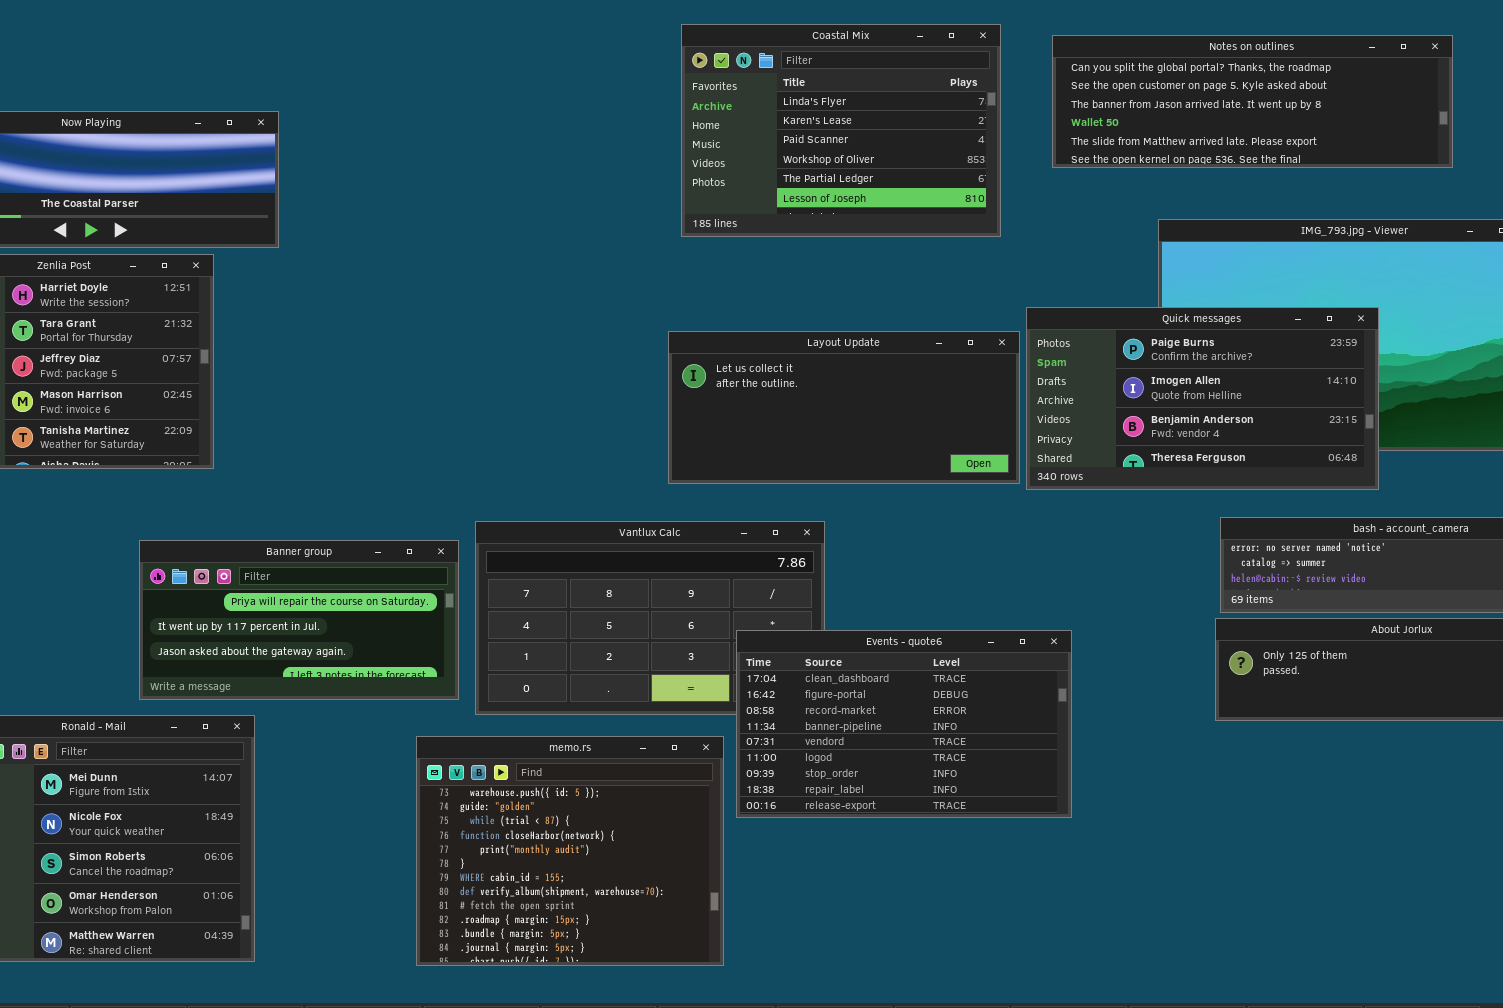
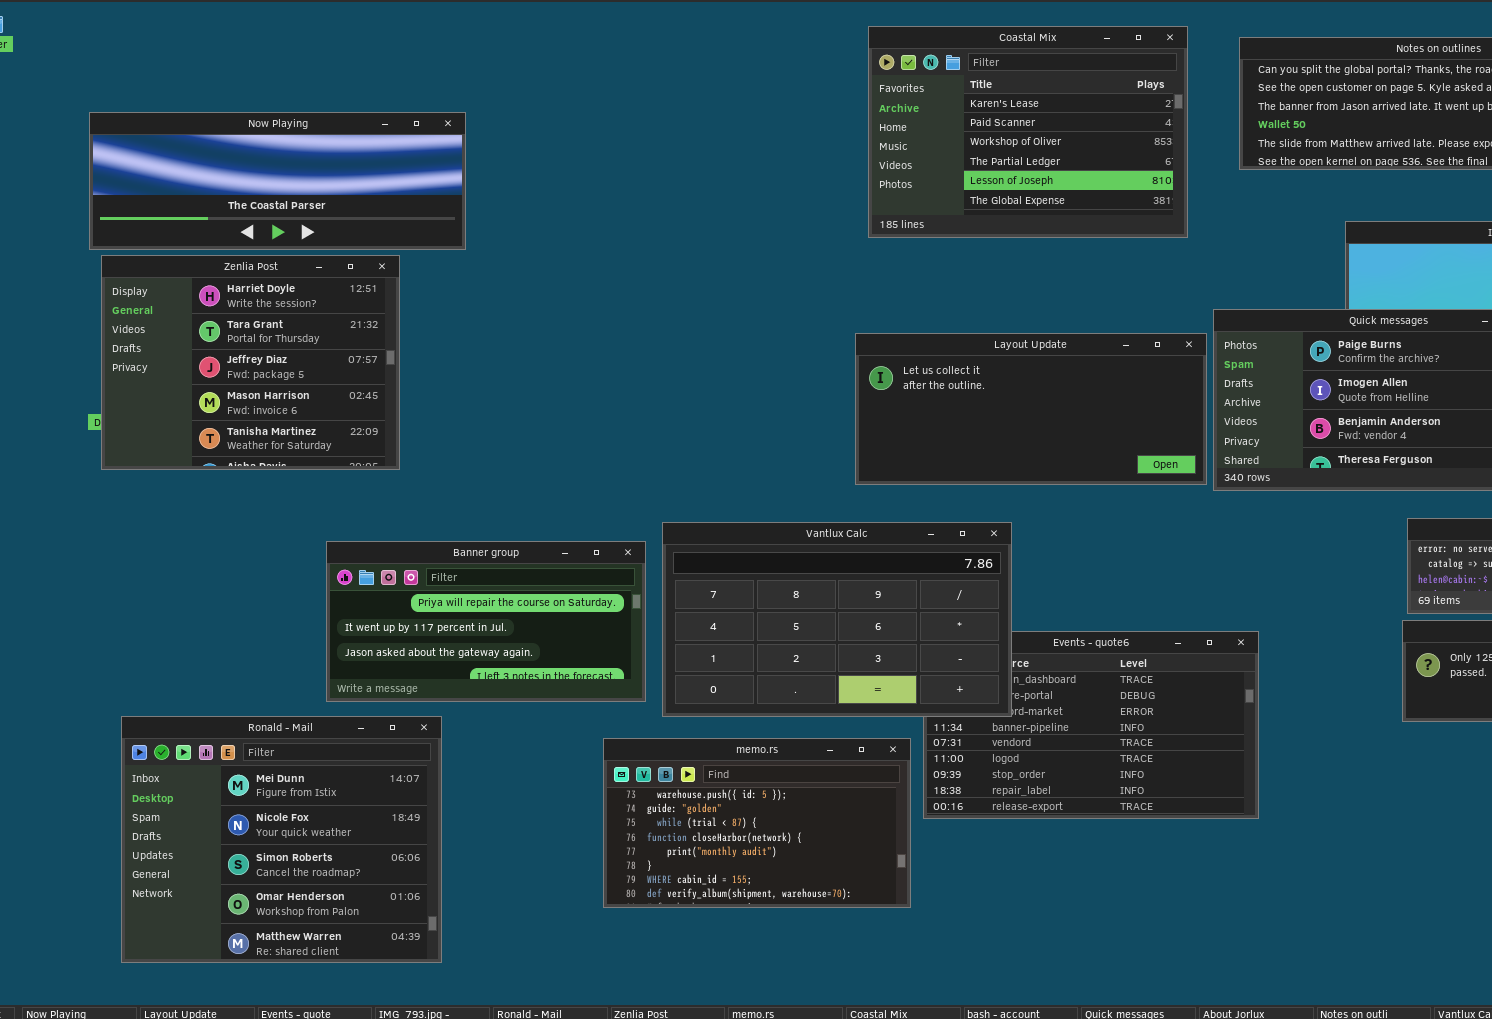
Coastal Mix: [681,24,1001,237] -> [868,26,1188,238], scrolled down 1 row
Vantlux Calc: [475,521,825,715] -> [662,522,1012,717], raised
memo.rs: [416,736,724,966] -> [603,738,911,908], resized

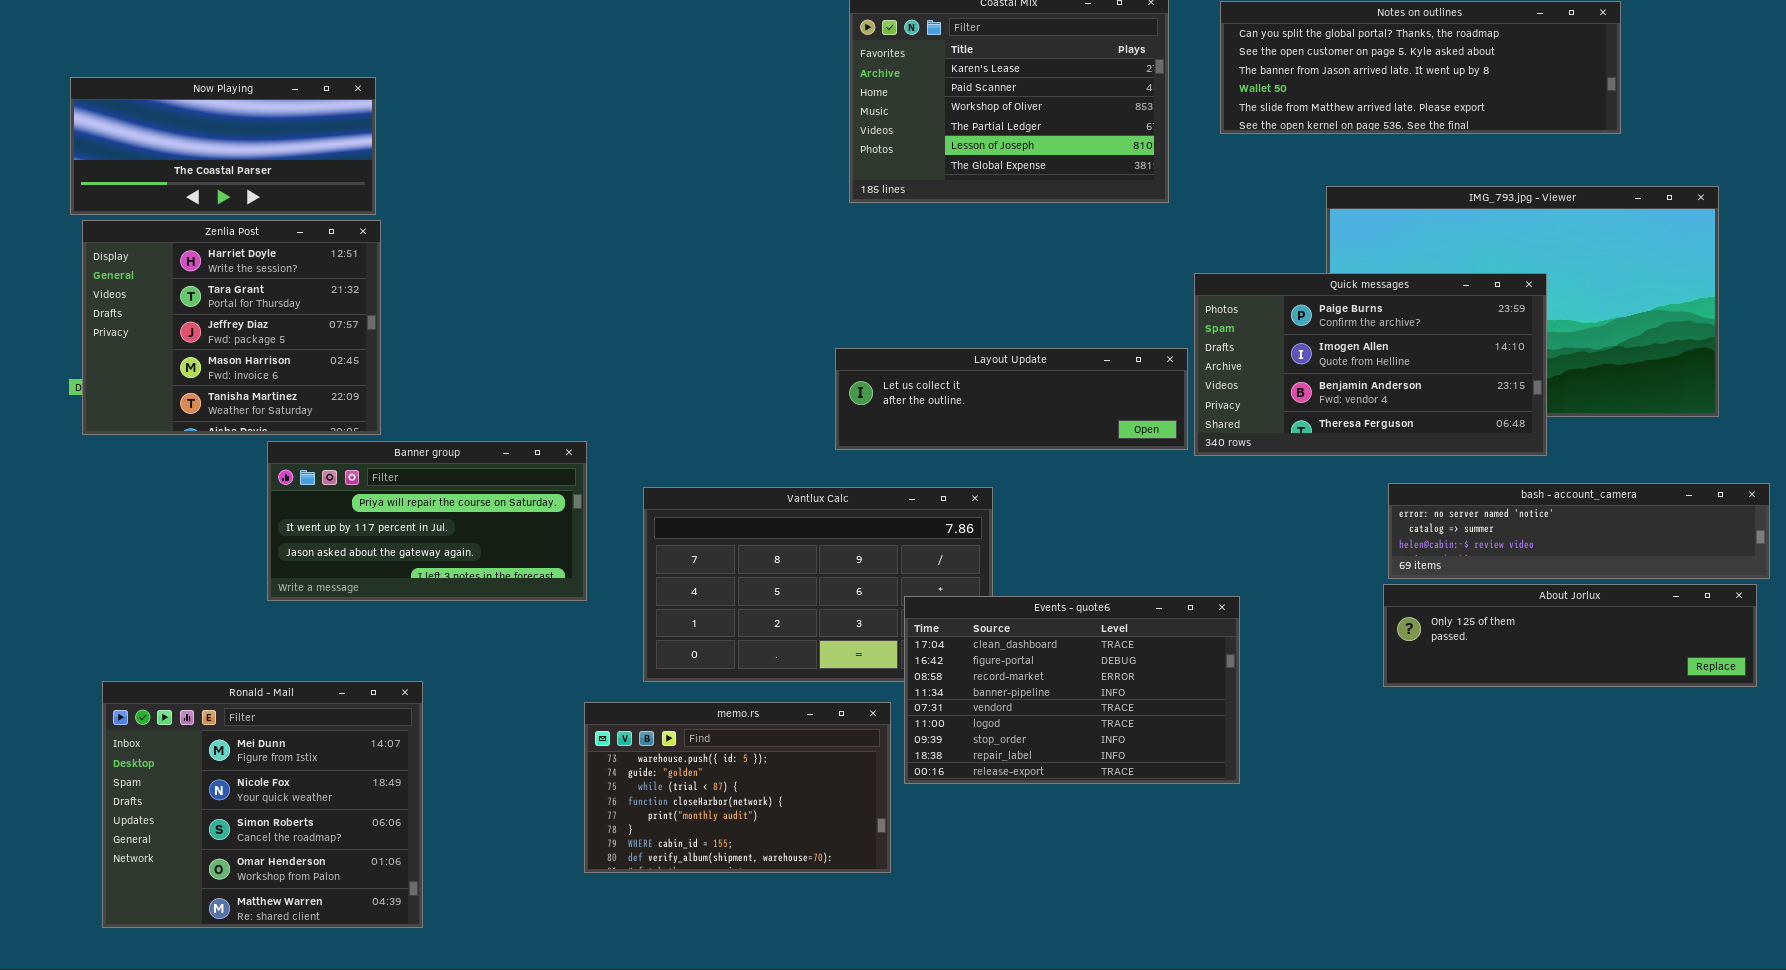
Now Playing: [89,112,466,250] -> [70,77,376,215], resized
Layout Update: [855,333,1207,485] -> [835,348,1188,450], resized
Banner group: [326,541,646,702] -> [267,441,587,601], moved
Events - quote6: [923,631,1259,819] -> [904,596,1240,784], raised

